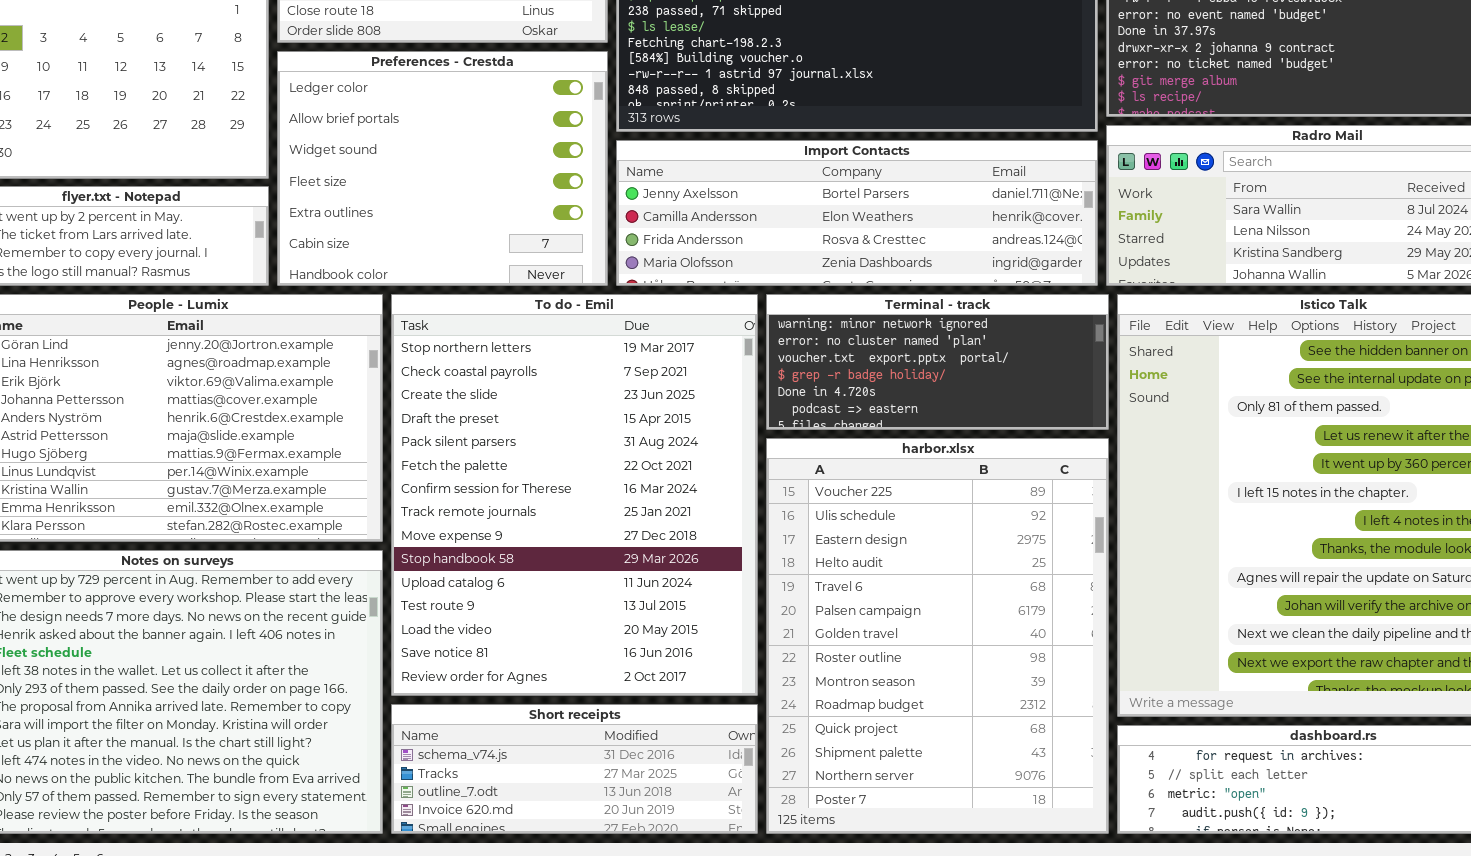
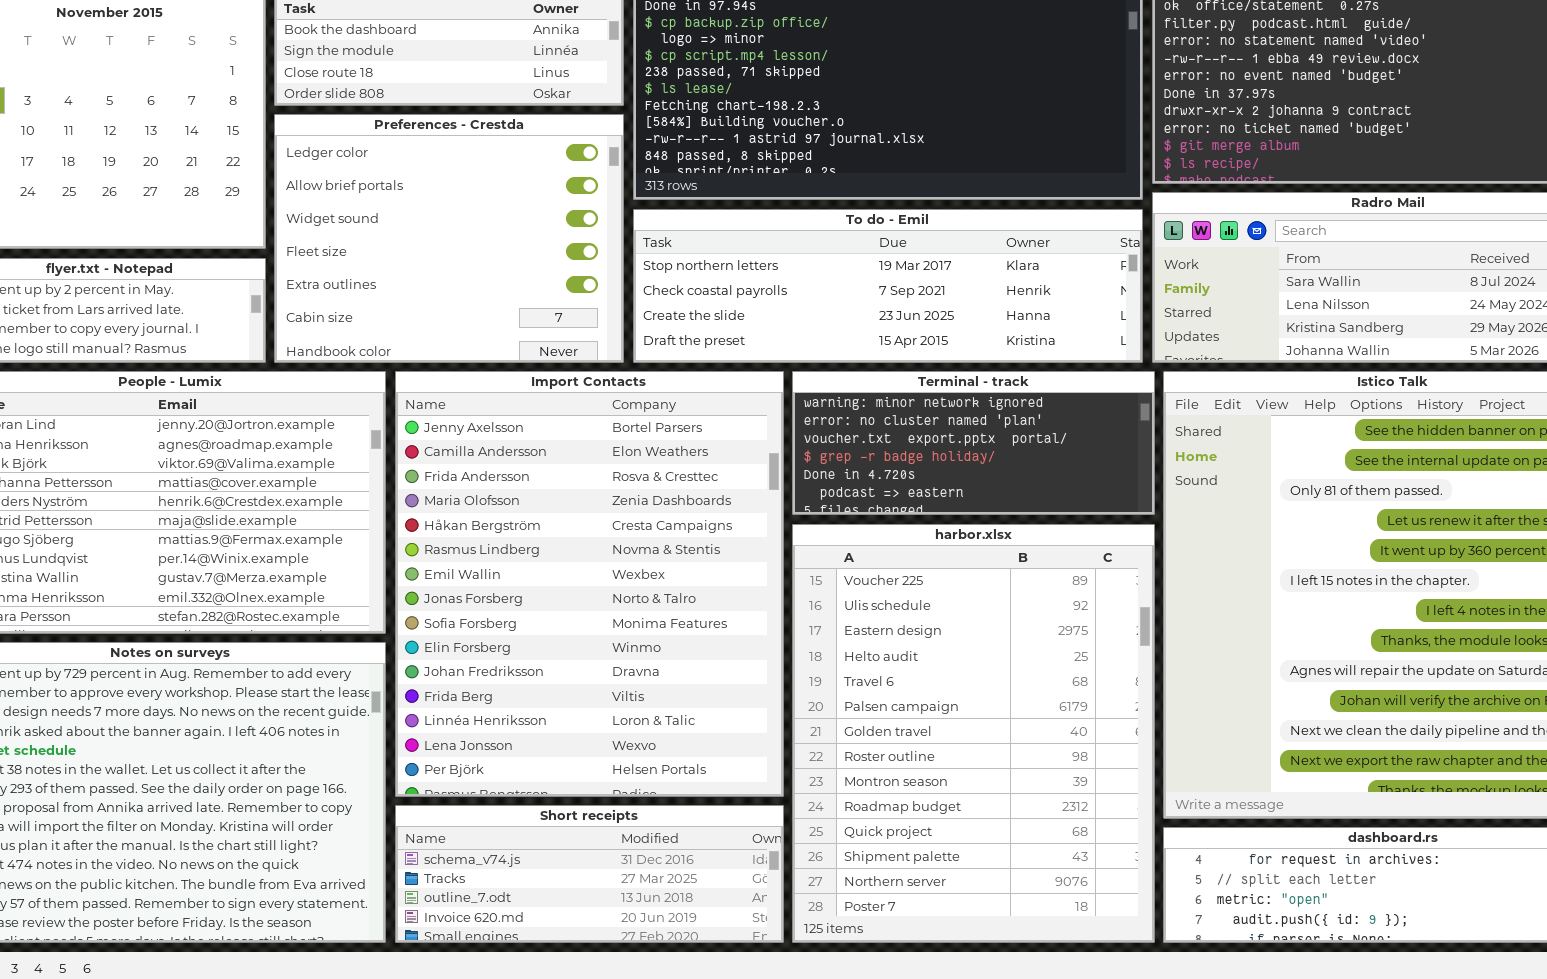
Import Contacts: [616,140,1098,286] -> [395,371,784,797], moved, resized
To do - Emil: [391,294,758,696] -> [633,209,1143,363], moved, resized

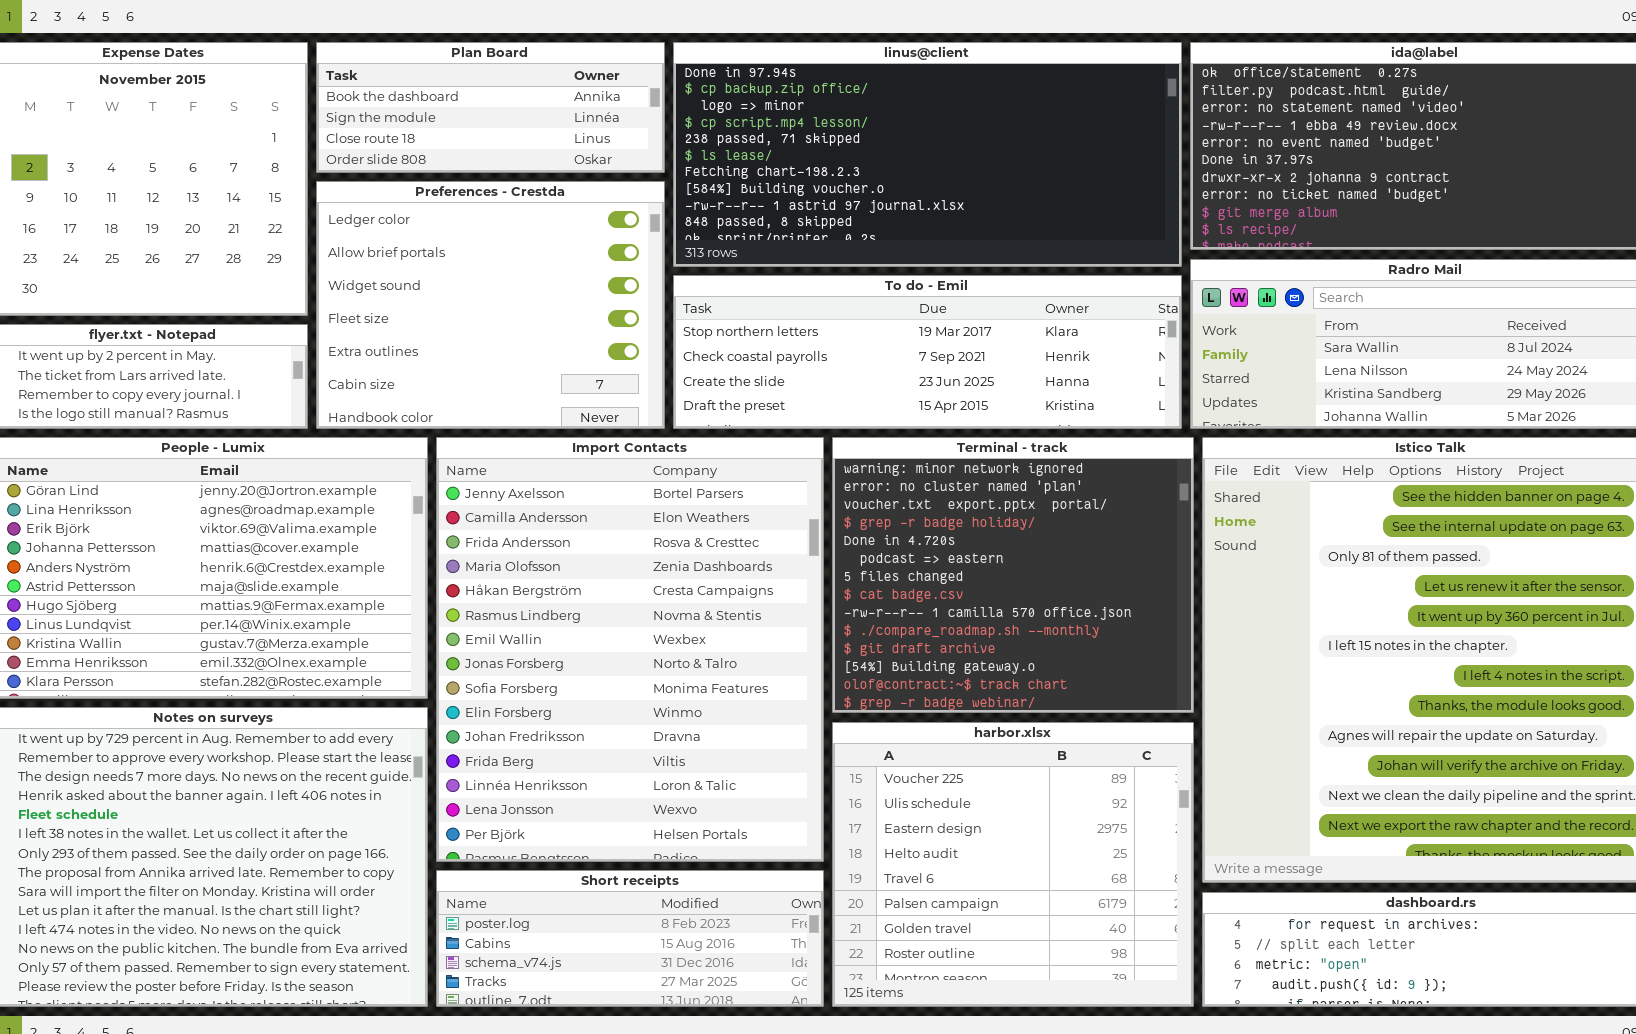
Terminal - track: [792,371,1155,515] -> [832,437,1194,713], resized
harbor.xlsx: [792,524,1155,943] -> [832,722,1194,1007], resized
Short receipts: [395,805,784,943] -> [436,870,824,1007], scrolled up 2 rows

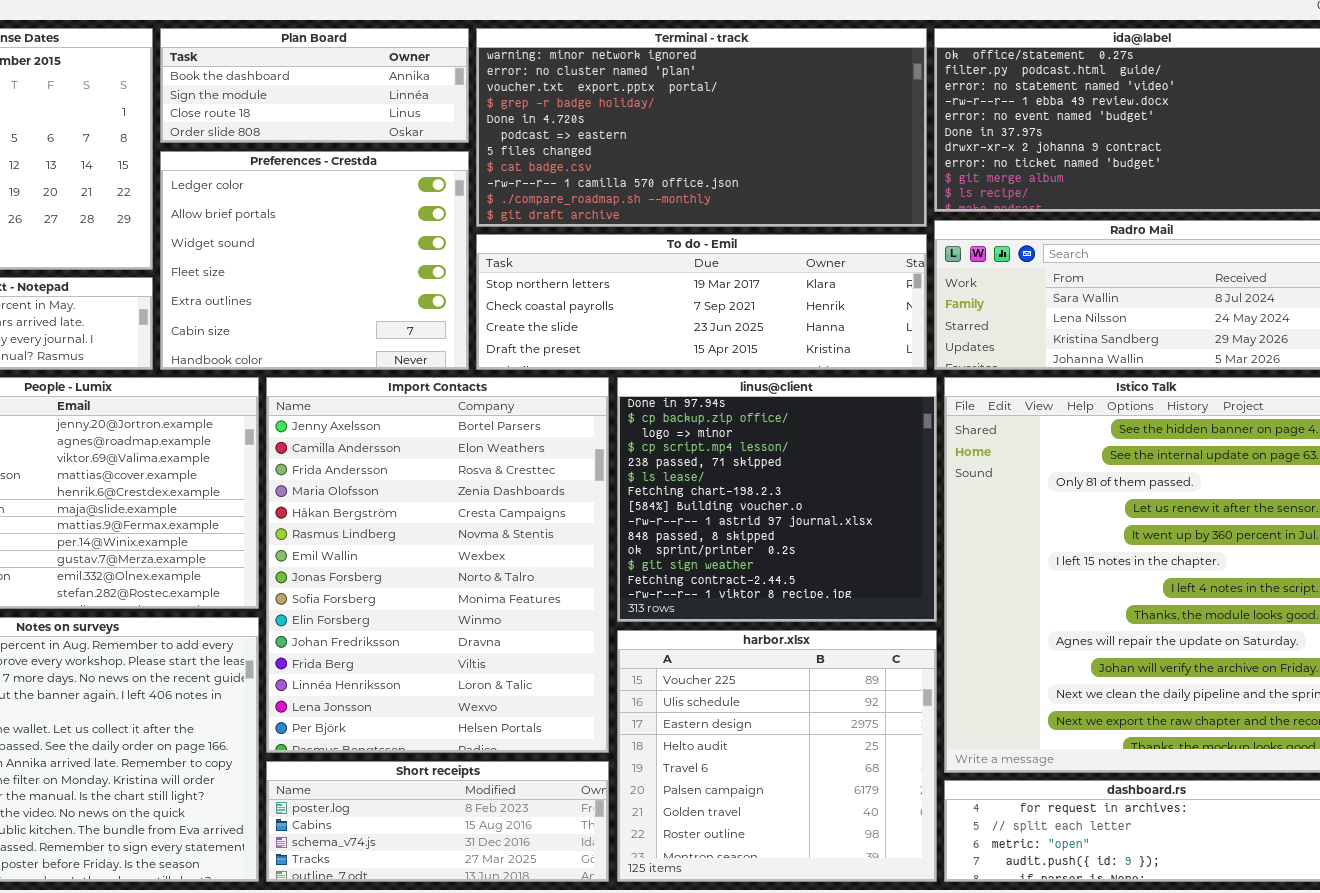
linus@client: [673,42,1182,267] -> [617,377,937,622], moved, resized
Terminal - track: [832,437,1194,713] -> [476,28,927,227], moved, resized

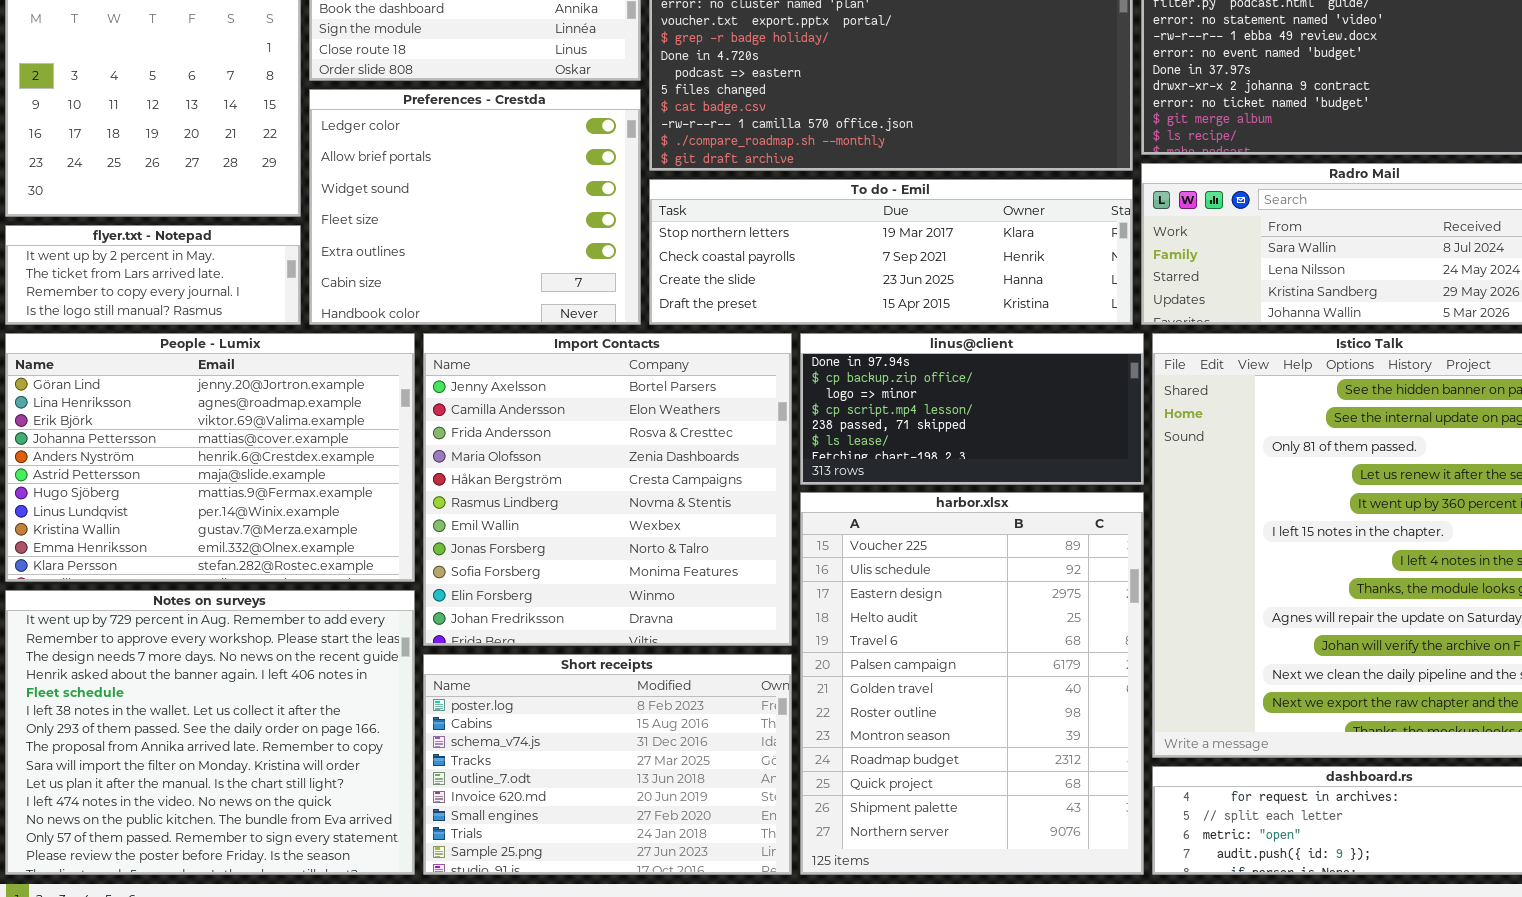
Import Contacts: [266,377,609,753] -> [423,333,792,646], resized
linus@client: [617,377,937,622] -> [800,333,1144,485], resized
harbor.xlsx: [617,630,937,882] -> [800,492,1144,875], resized
Short receipts: [266,761,609,882] -> [423,654,792,875], resized

